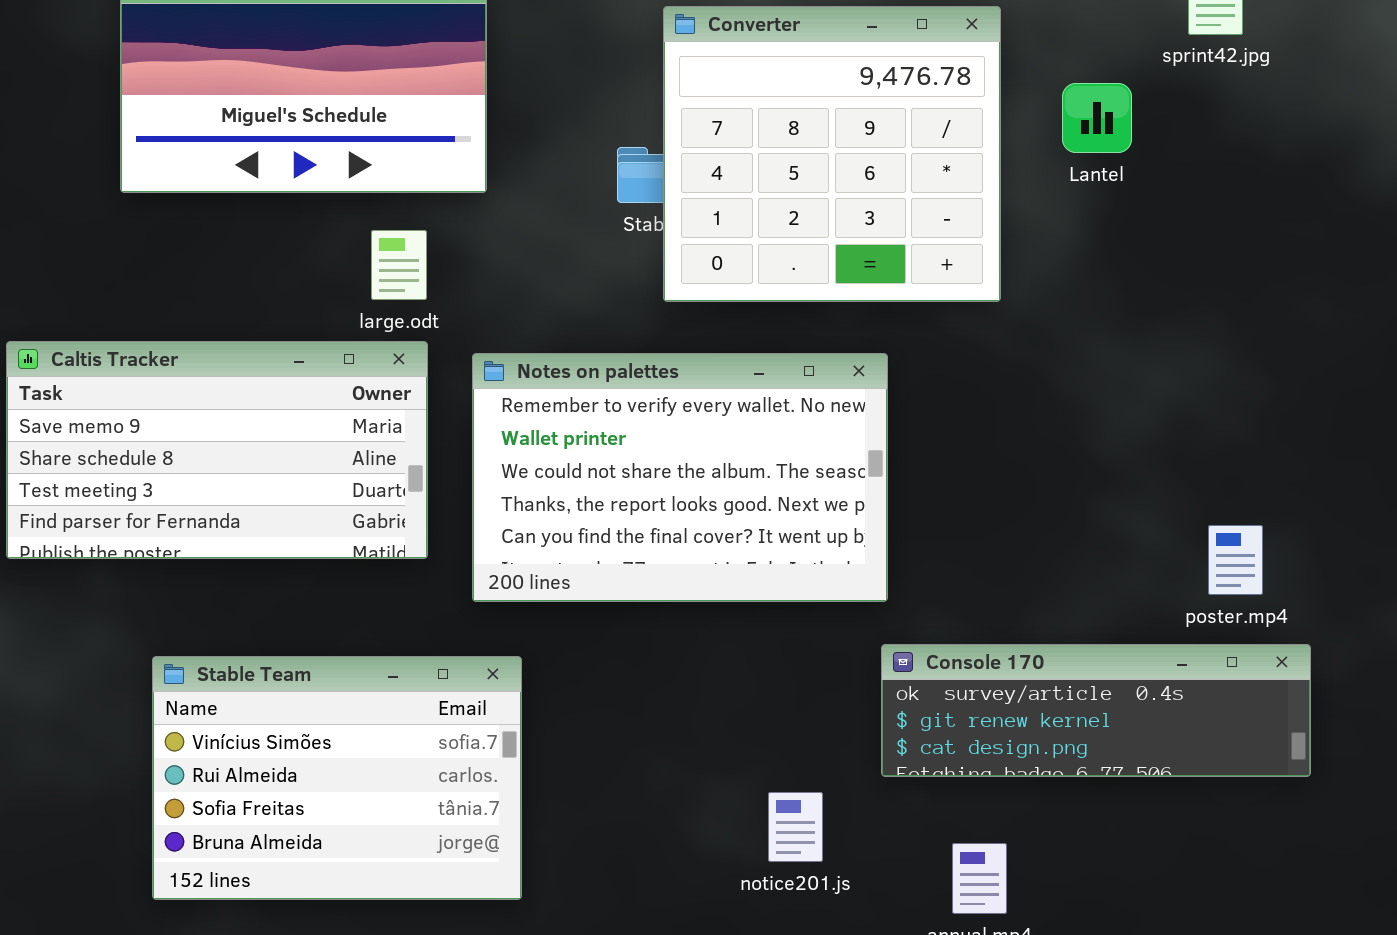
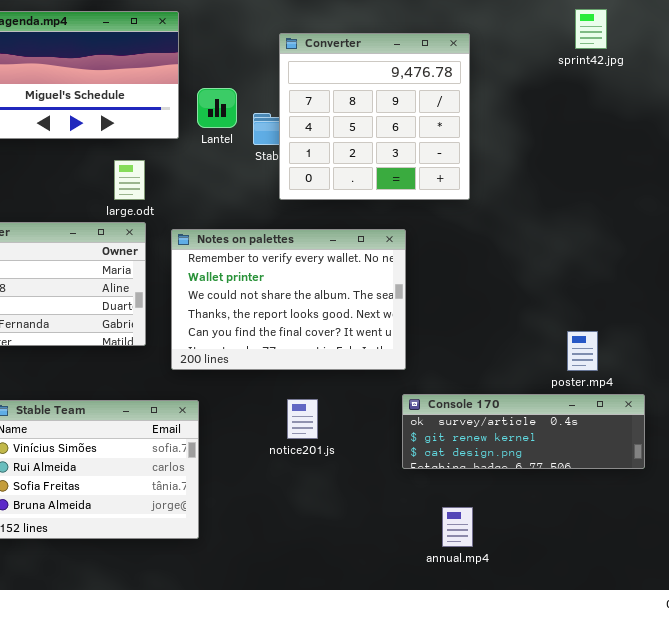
Lantel: [1062,83,1132,153] -> [197,88,237,128], moved
poster.mp4: [1208,525,1263,595] -> [567,331,598,371], moved
notice201.js: [768,792,823,862] -> [287,399,318,439], moved

